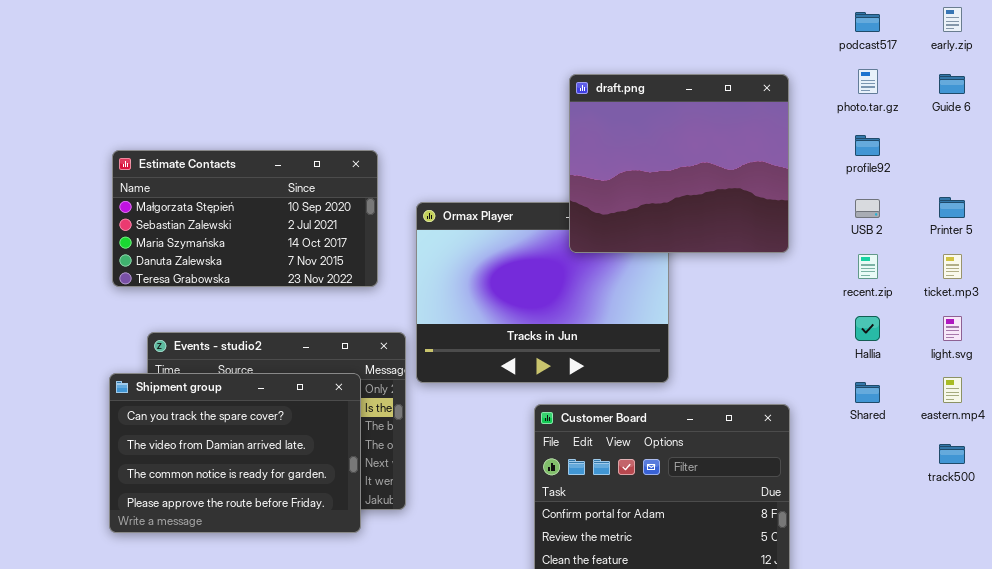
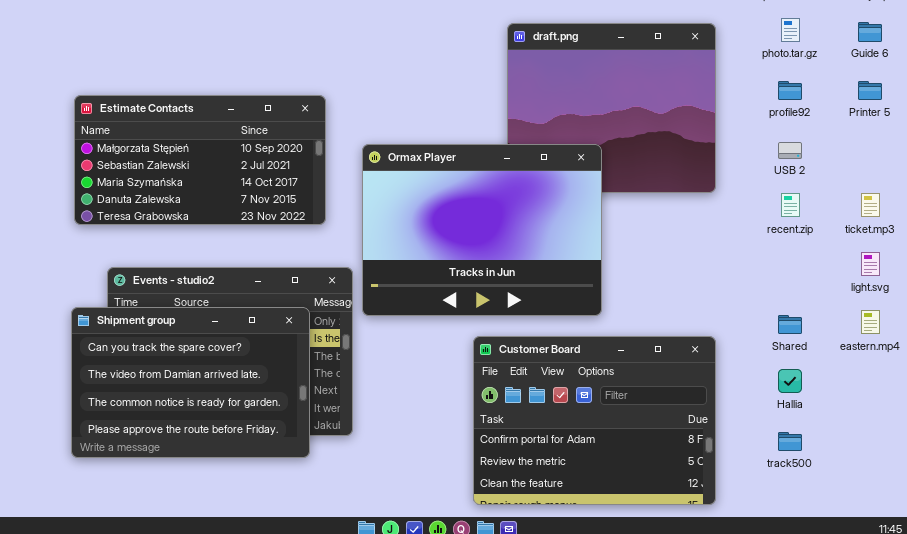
Printer 5: [939,197,965,218] -> [858,81,882,100], moved
Ormax Player: [416,202,669,383] -> [362,144,602,316], raised
Hallia: [855,316,880,341] -> [778,369,802,393], moved
track500: [939,444,965,464] -> [778,432,802,451], moved

